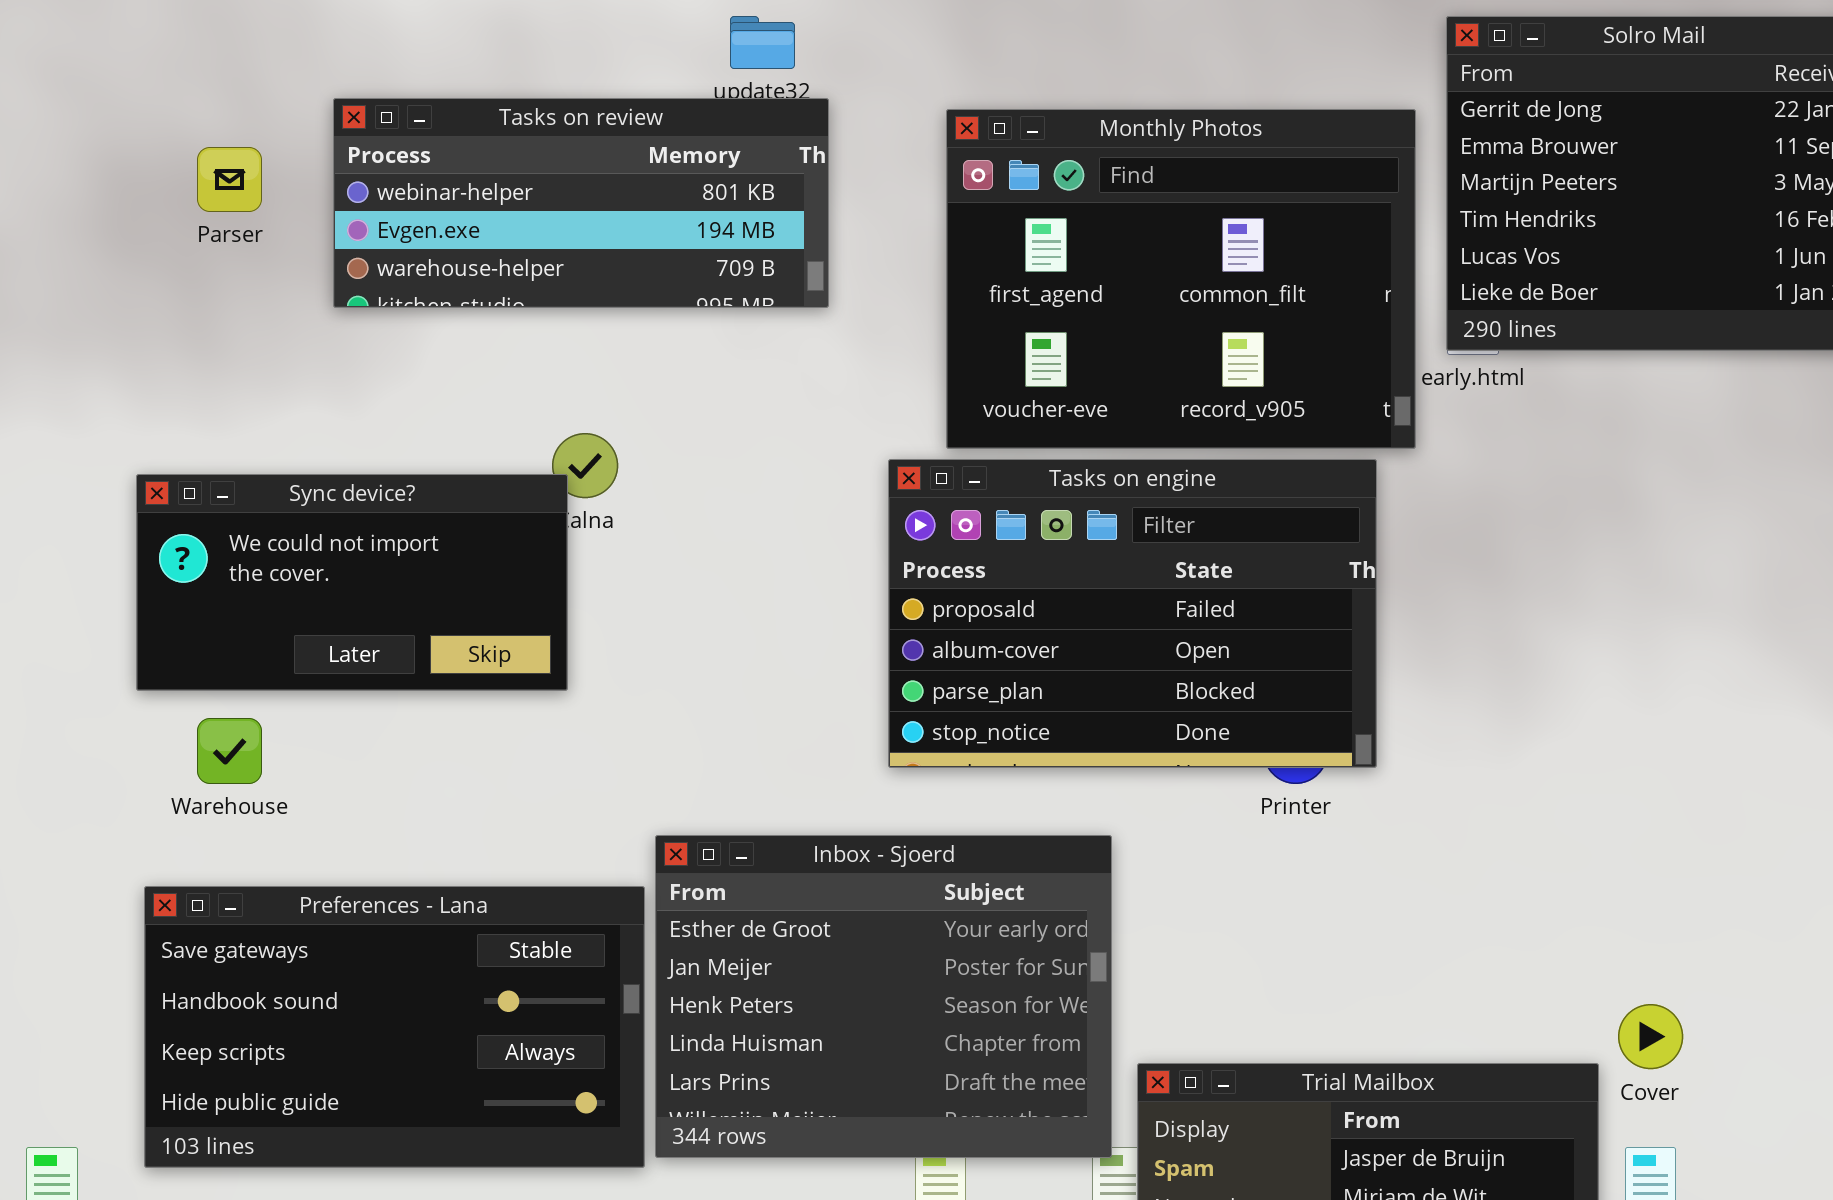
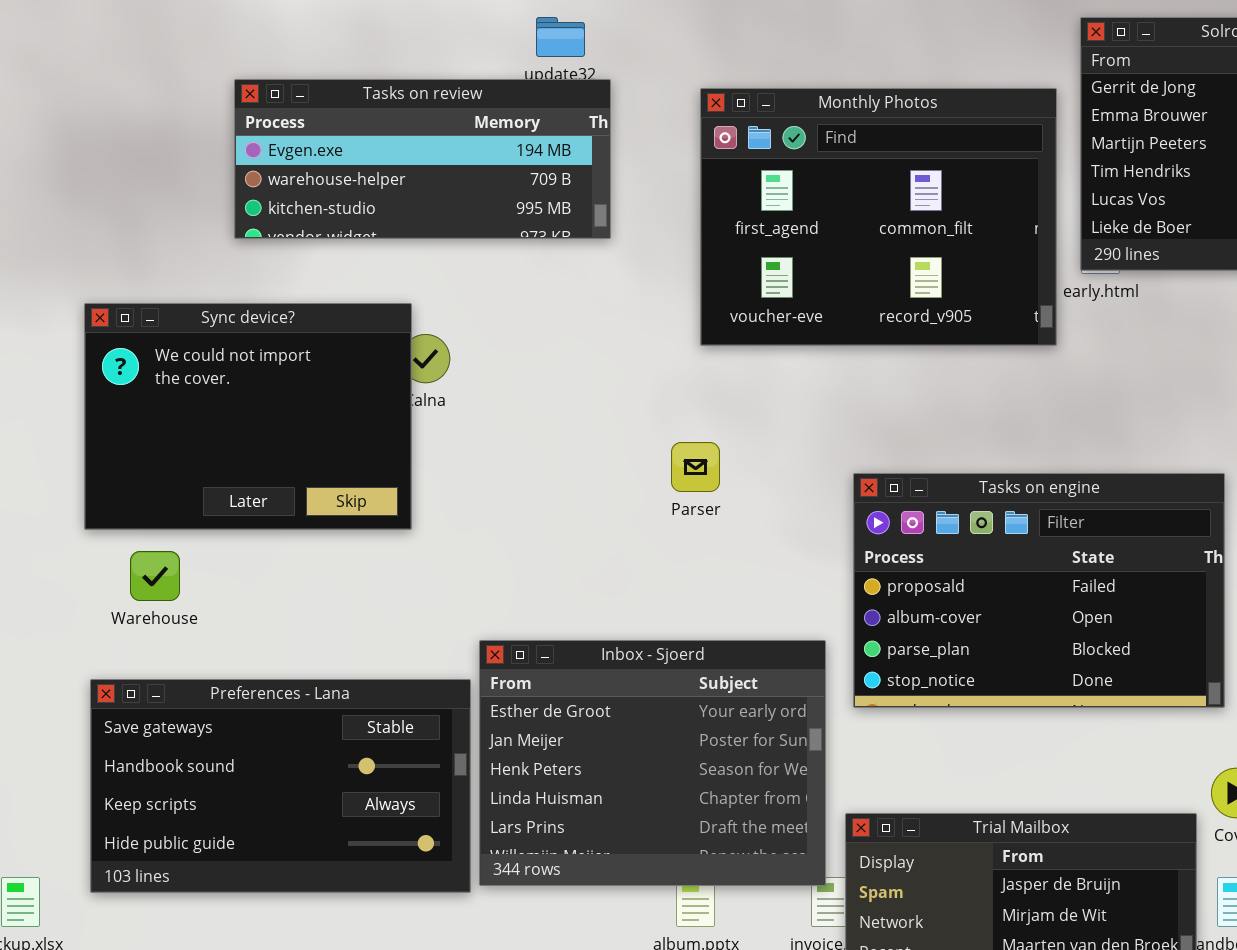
Tasks on review: [333,98,829,308] -> [234,79,611,239], scrolled down 1 row
Parser: [197,147,262,212] -> [671,442,720,492], moved
Tasks on engine: [888,459,1377,768] -> [853,473,1225,708], moved
Sync device?: [136,474,568,691] -> [84,303,412,530], resized

